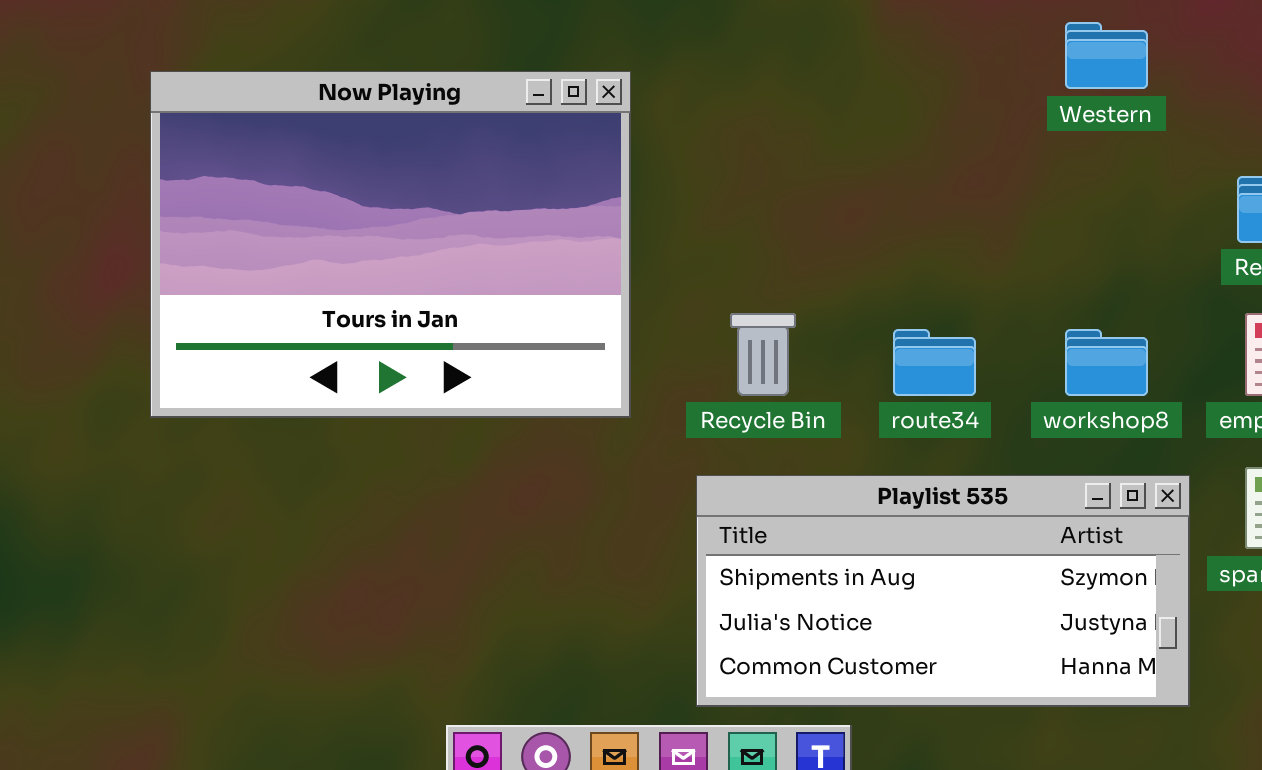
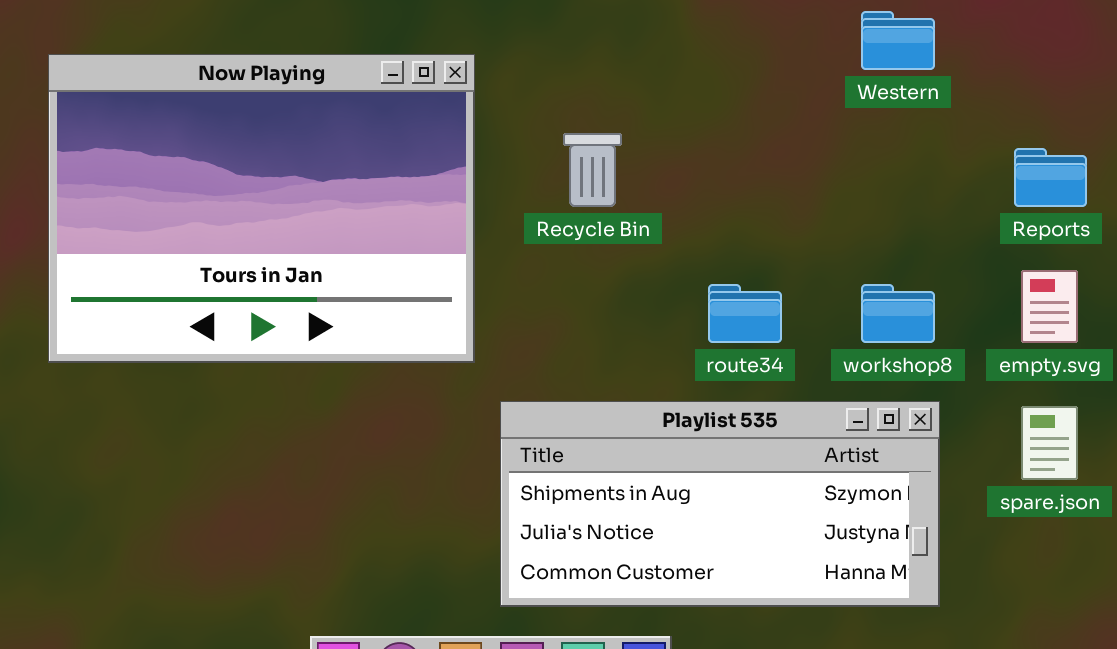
Recycle Bin: [730,313,796,396] -> [563,133,622,207], moved
Playlist 535: [696,475,1190,707] -> [500,401,940,607], moved

